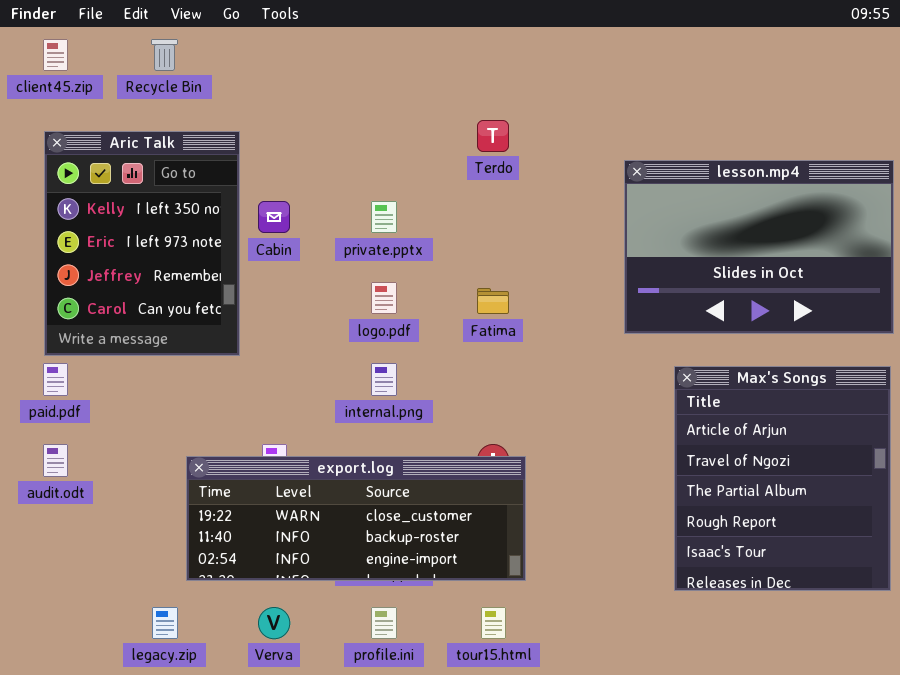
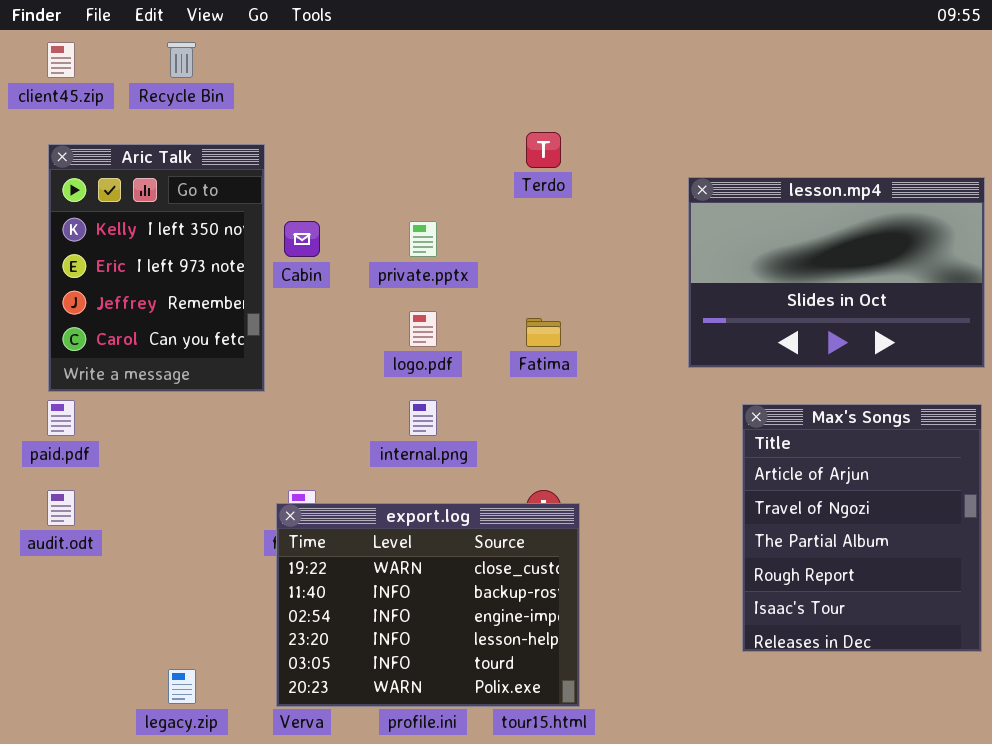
export.log: [186,456,526,581] -> [276,503,580,707], resized

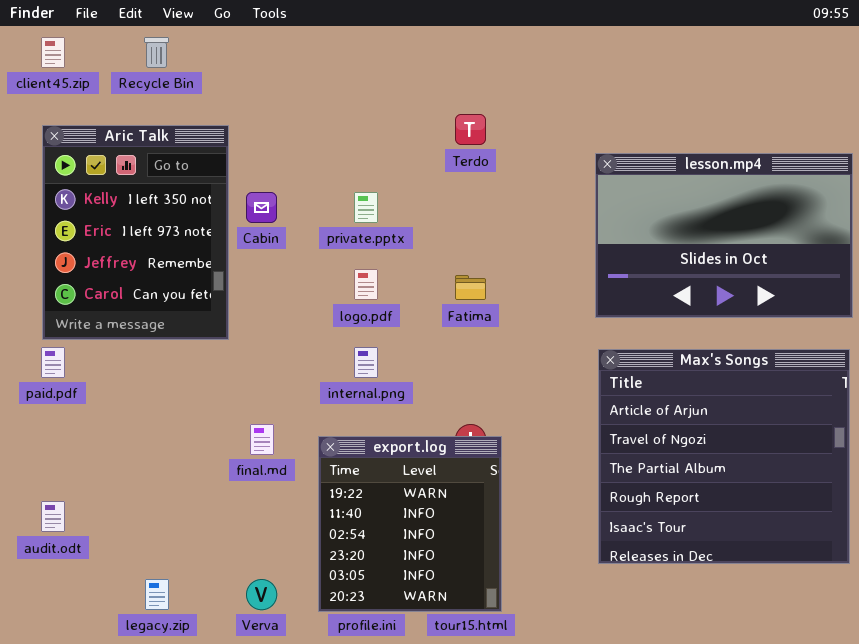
Max's Songs: [742,404,982,652] -> [598,349,850,564], resized
audit.odt: [47,490,75,526] -> [41,501,65,532], moved
export.log: [276,503,580,707] -> [318,436,502,612], resized

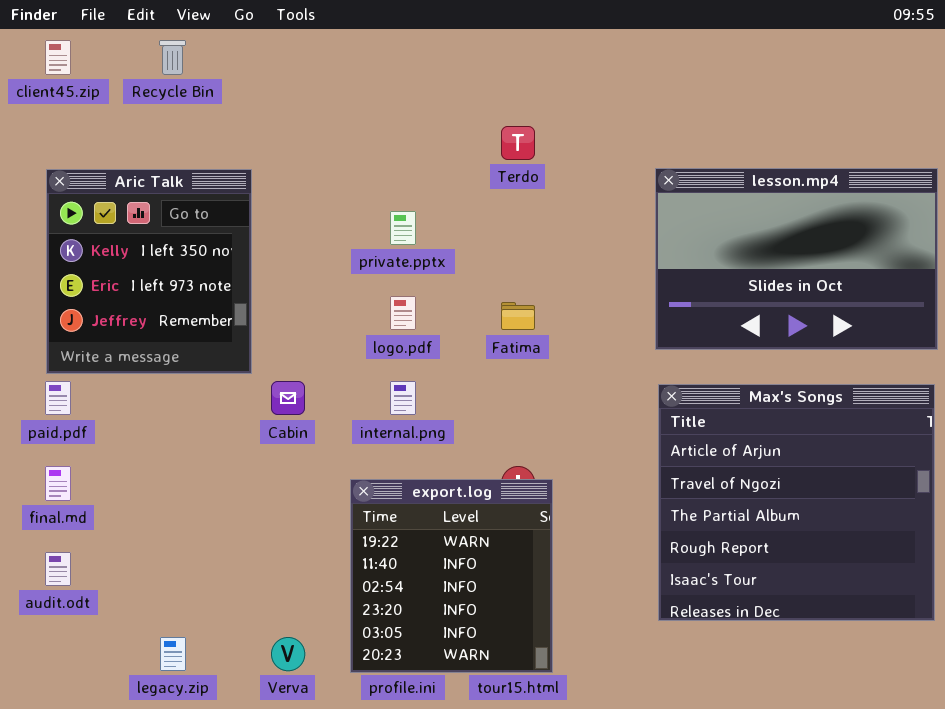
Aric Talk: [42,125,229,340] -> [46,169,252,374], resized
Cabin: [246,192,277,223] -> [271,381,305,415], moved
final.md: [250,424,274,455] -> [45,466,71,501], moved

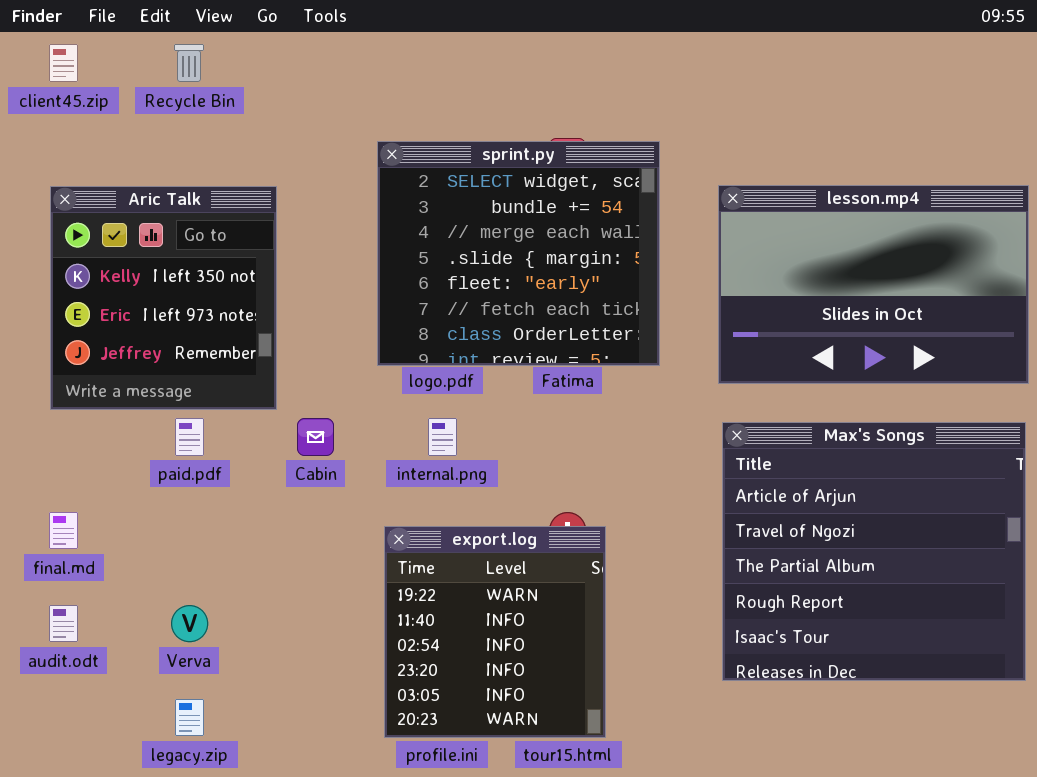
sprint.py: none -> [377,141,660,366], opened
paid.pdf: [45,381,71,415] -> [175,418,204,456], moved
Verva: [271,637,305,671] -> [171,605,208,642], moved

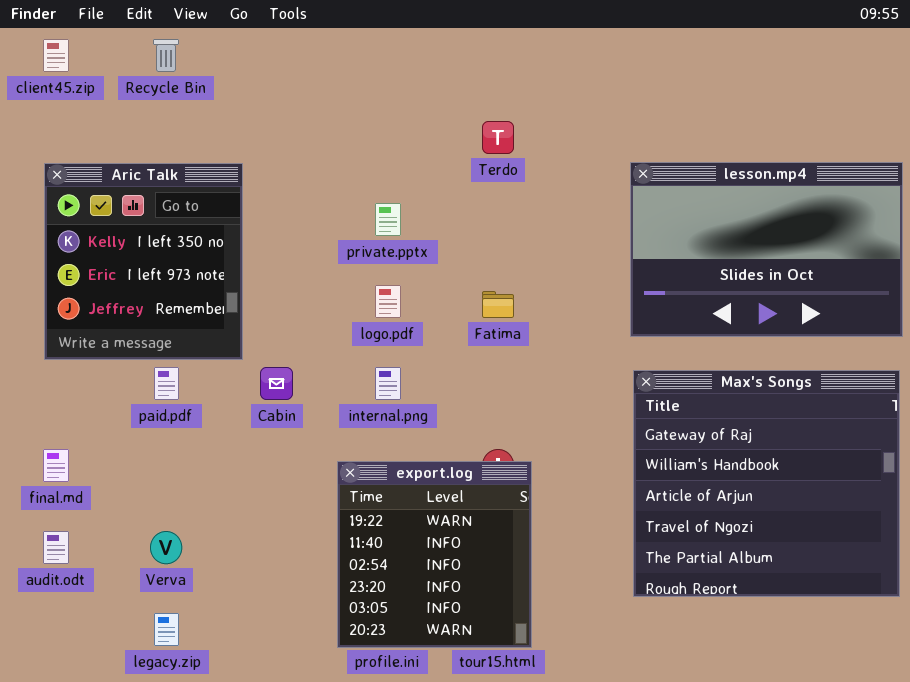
sprint.py: [377,141,660,366] -> none, closed
Max's Songs: [722,422,1026,681] -> [633,370,900,597], scrolled up 2 rows

